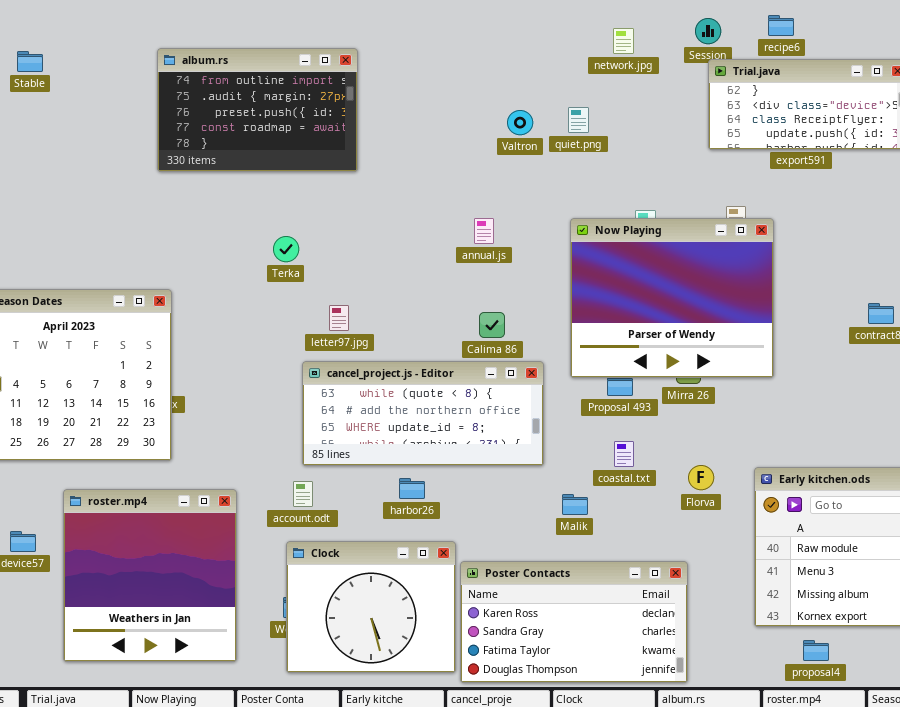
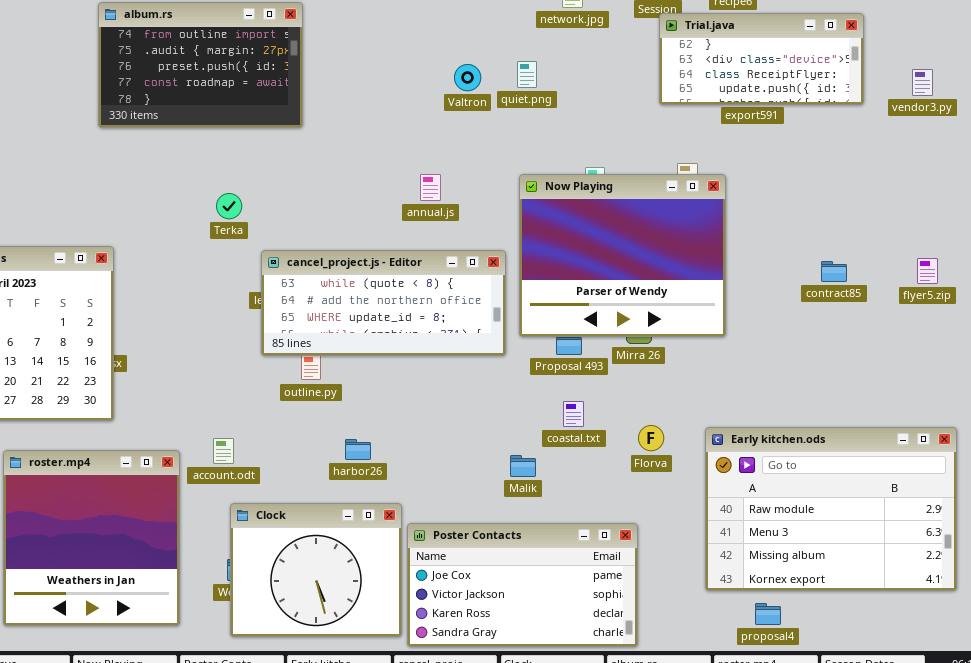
cancel_project.js - Editor: [302,361,544,466] -> [261,250,506,356], moved
account.odt: [293,481,313,507] -> [213,438,234,464], moved
Poster Contacts: [460,561,688,683] -> [407,523,638,647], scrolled up 2 rows

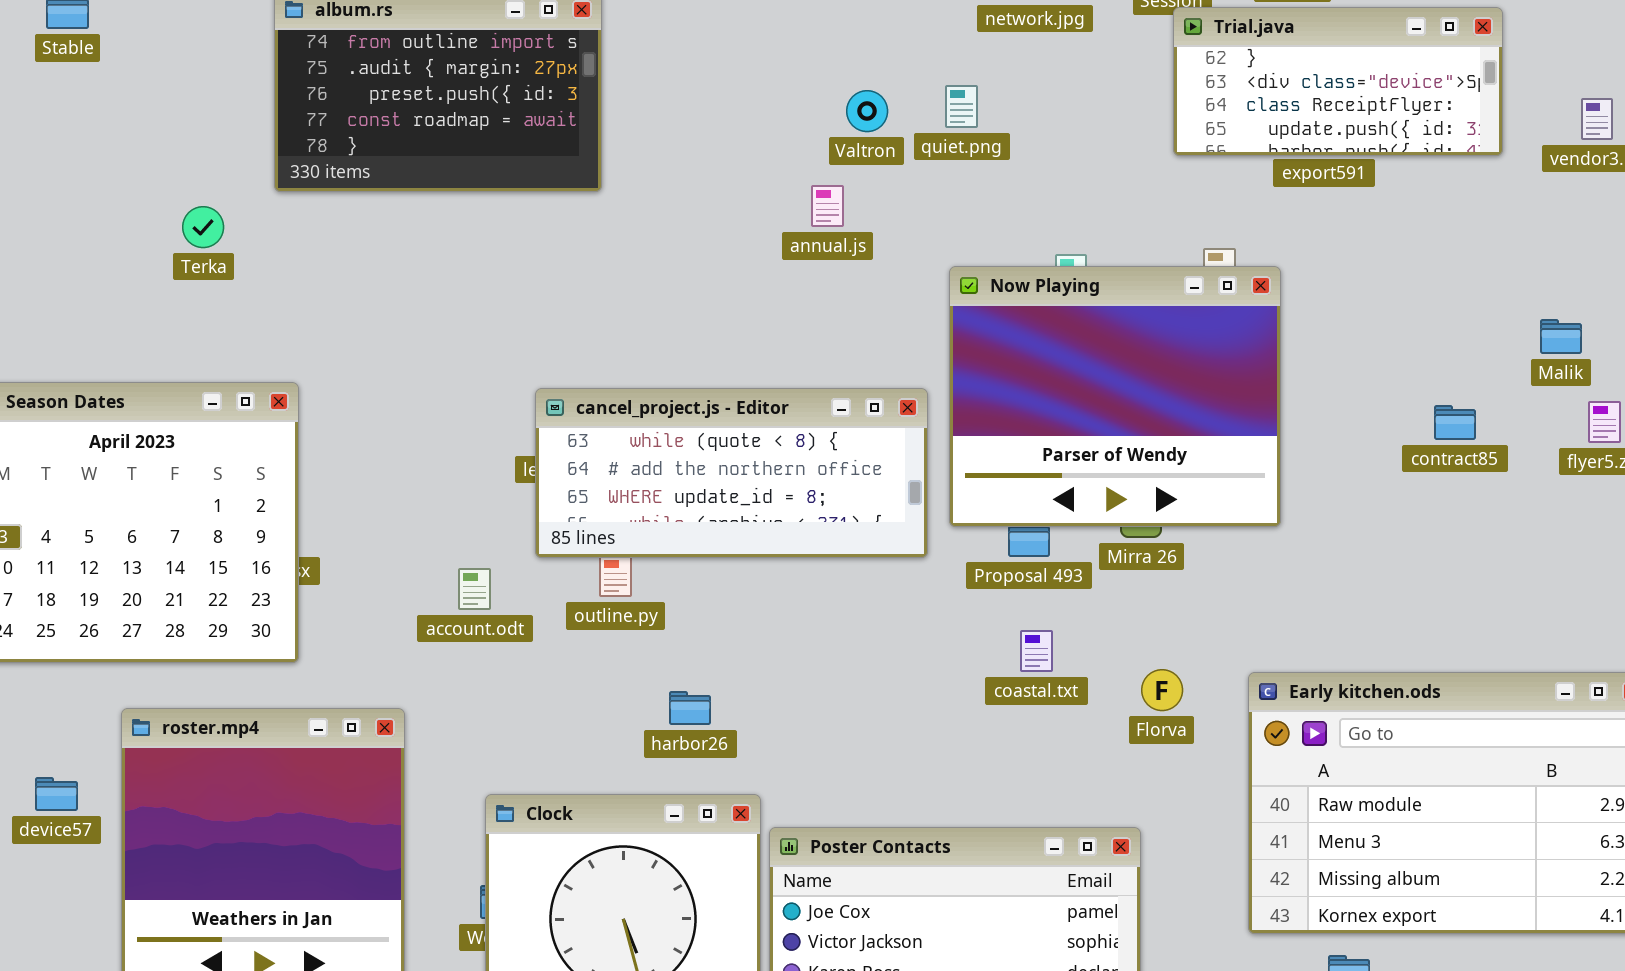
annual.js: [420,174,441,201] -> [811,185,844,227], moved
Terka: [216,193,242,219] -> [182,206,224,248], moved
account.odt: [213,438,234,464] -> [458,568,491,610], moved
Malik: [510,455,536,477] -> [1540,319,1582,354], moved

